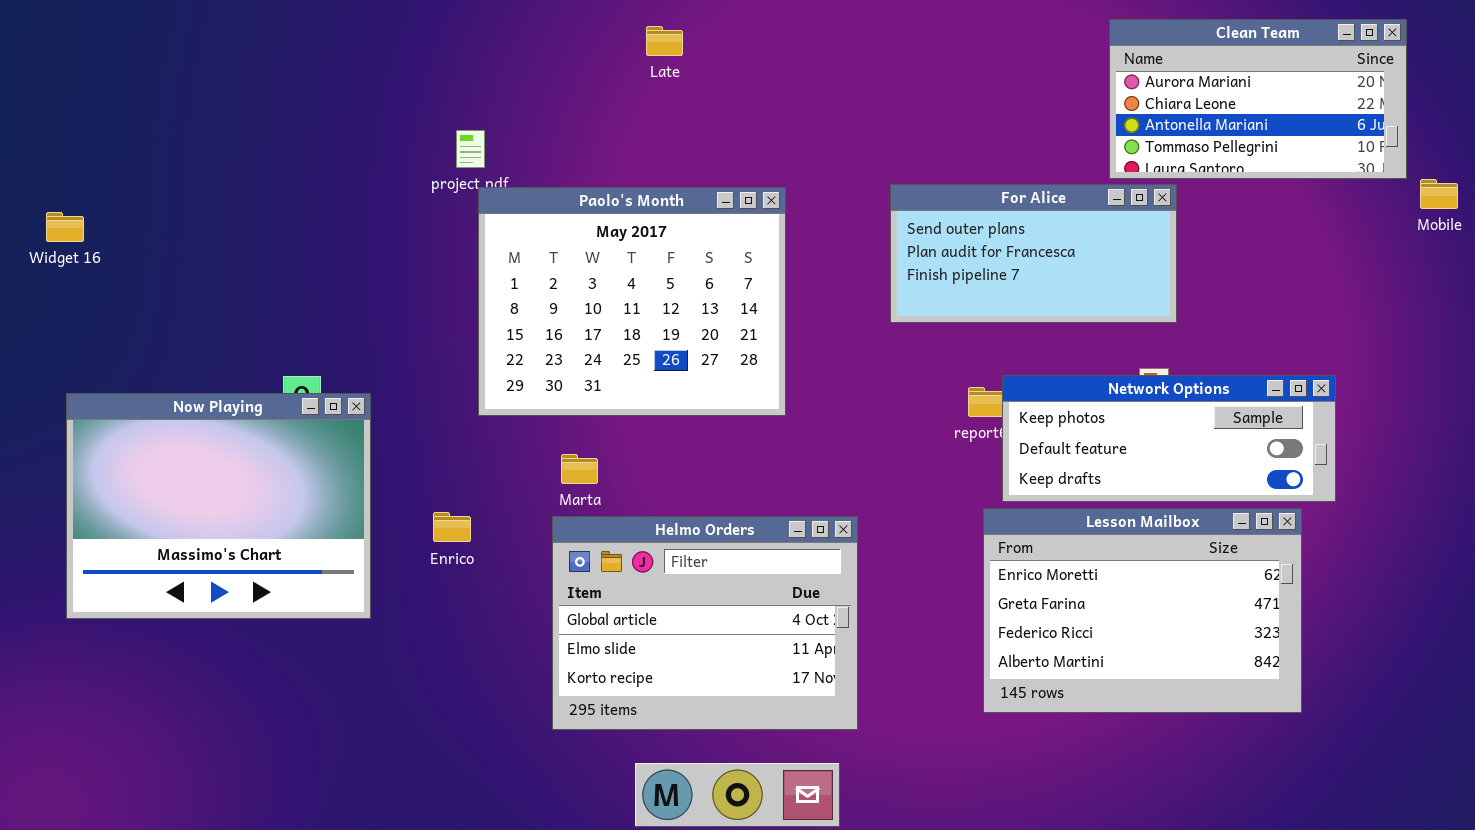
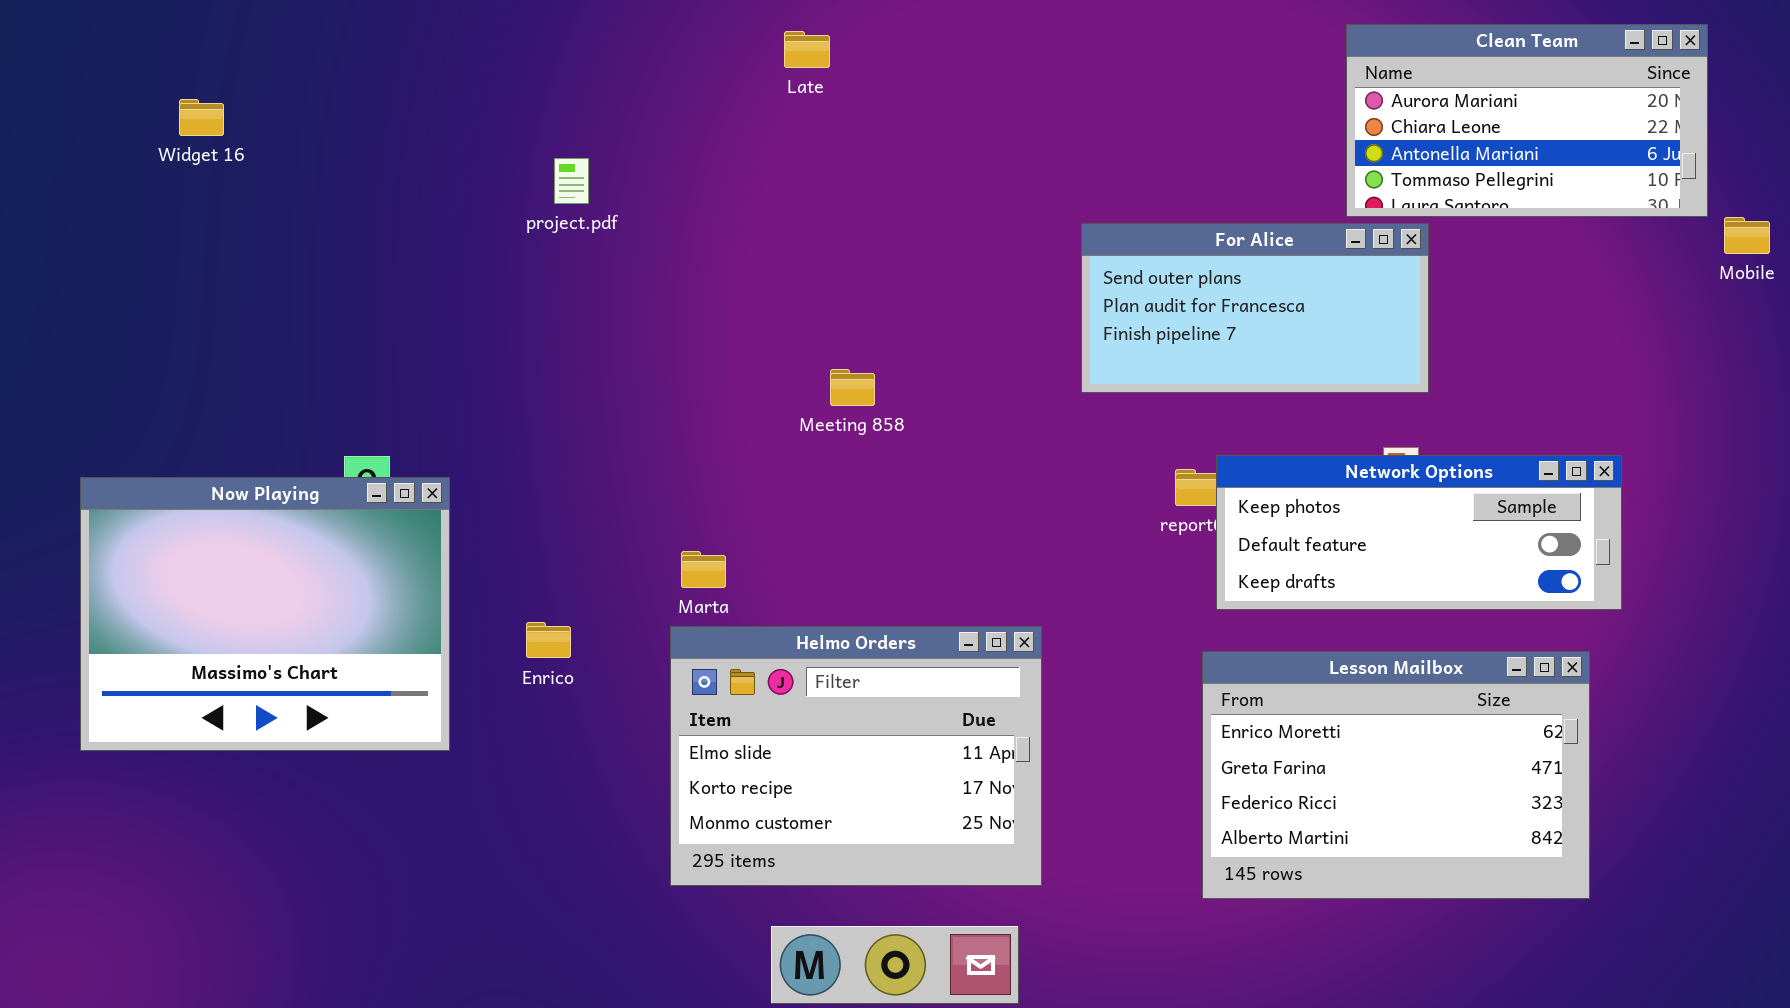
Paolo's Month: [478,187,786,416] -> none, closed
Widget 16: [46,212,84,242] -> [179,99,224,136], moved
Lesson Mailbox: [983,508,1302,713] -> [1202,651,1590,899], moved
Helmo Orders: [552,516,858,730] -> [670,626,1042,886], scrolled down 1 row

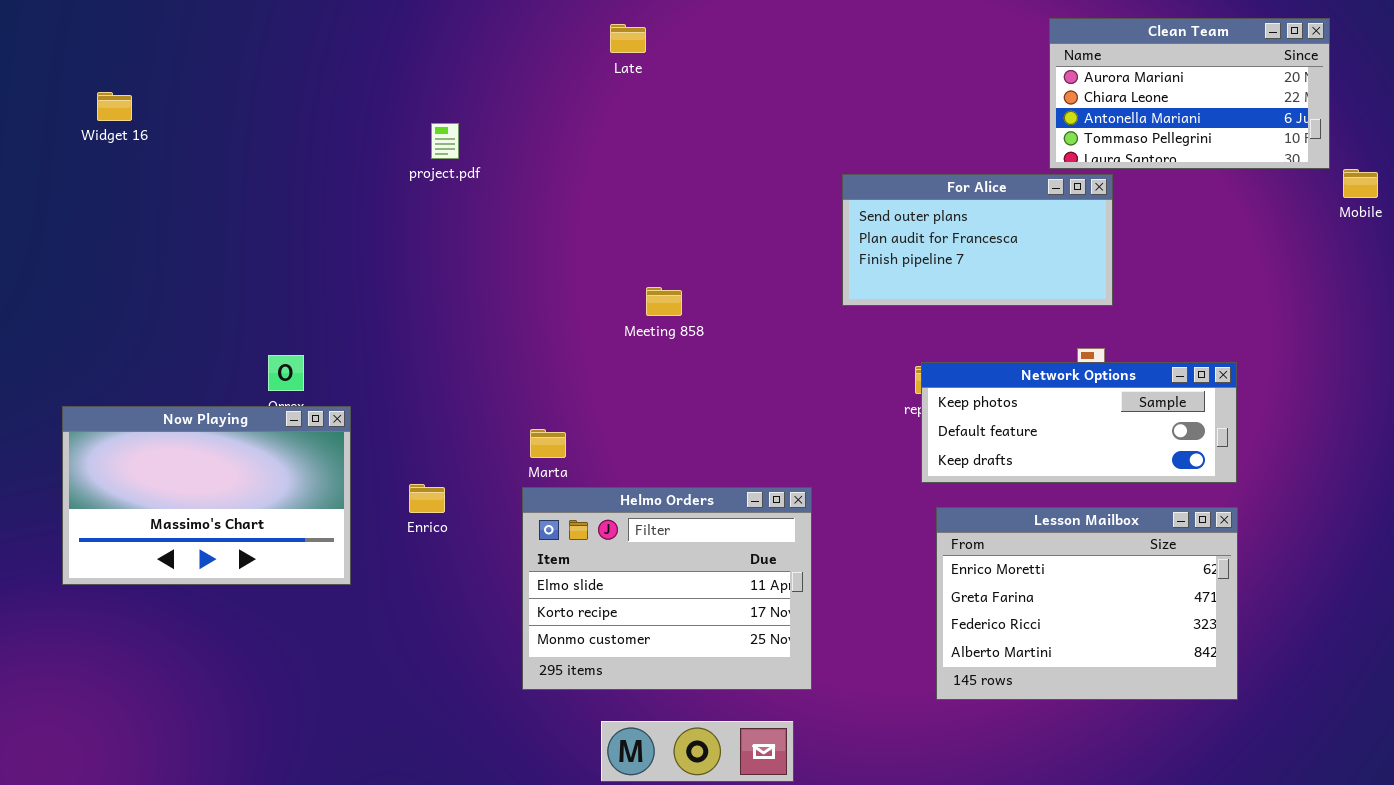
Widget 16: [179,99,224,136] -> [97,92,132,121], moved
Network Options: [1216,455,1622,610] -> [921,362,1237,483], moved
Now Playing: [80,477,450,751] -> [62,406,351,585], resized

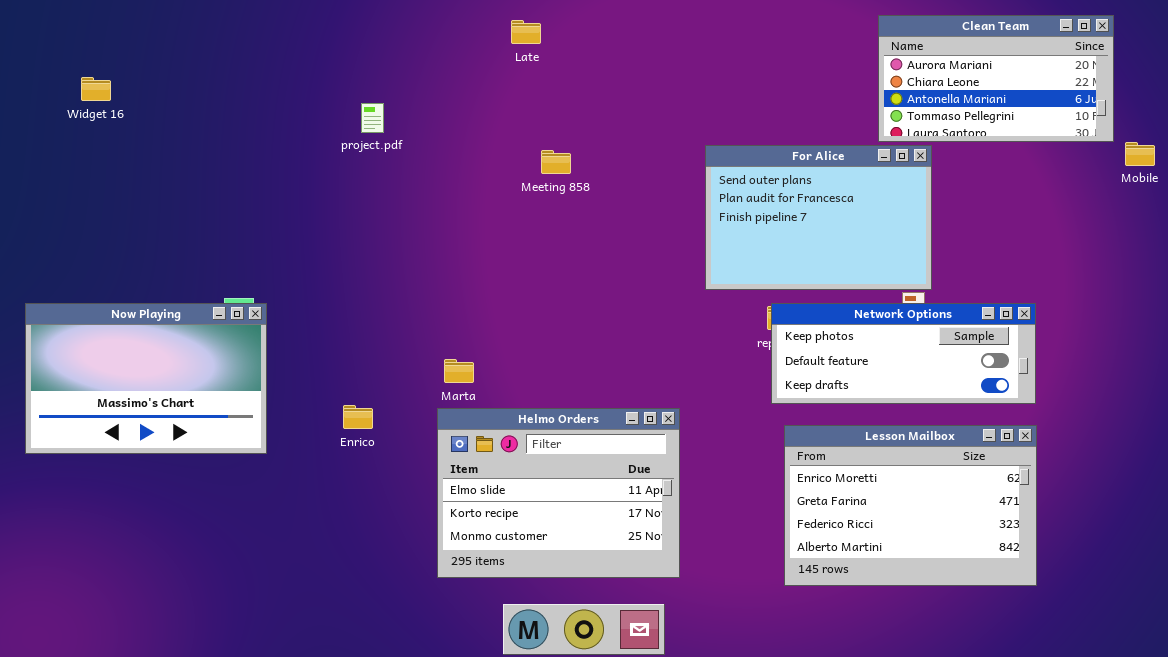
For Alice: [842,174,1113,306] -> [705,145,932,290], resized
Meeting 858: [646,287,682,316] -> [541,150,571,174], moved
Now Playing: [62,406,351,585] -> [25,303,267,454], moved

